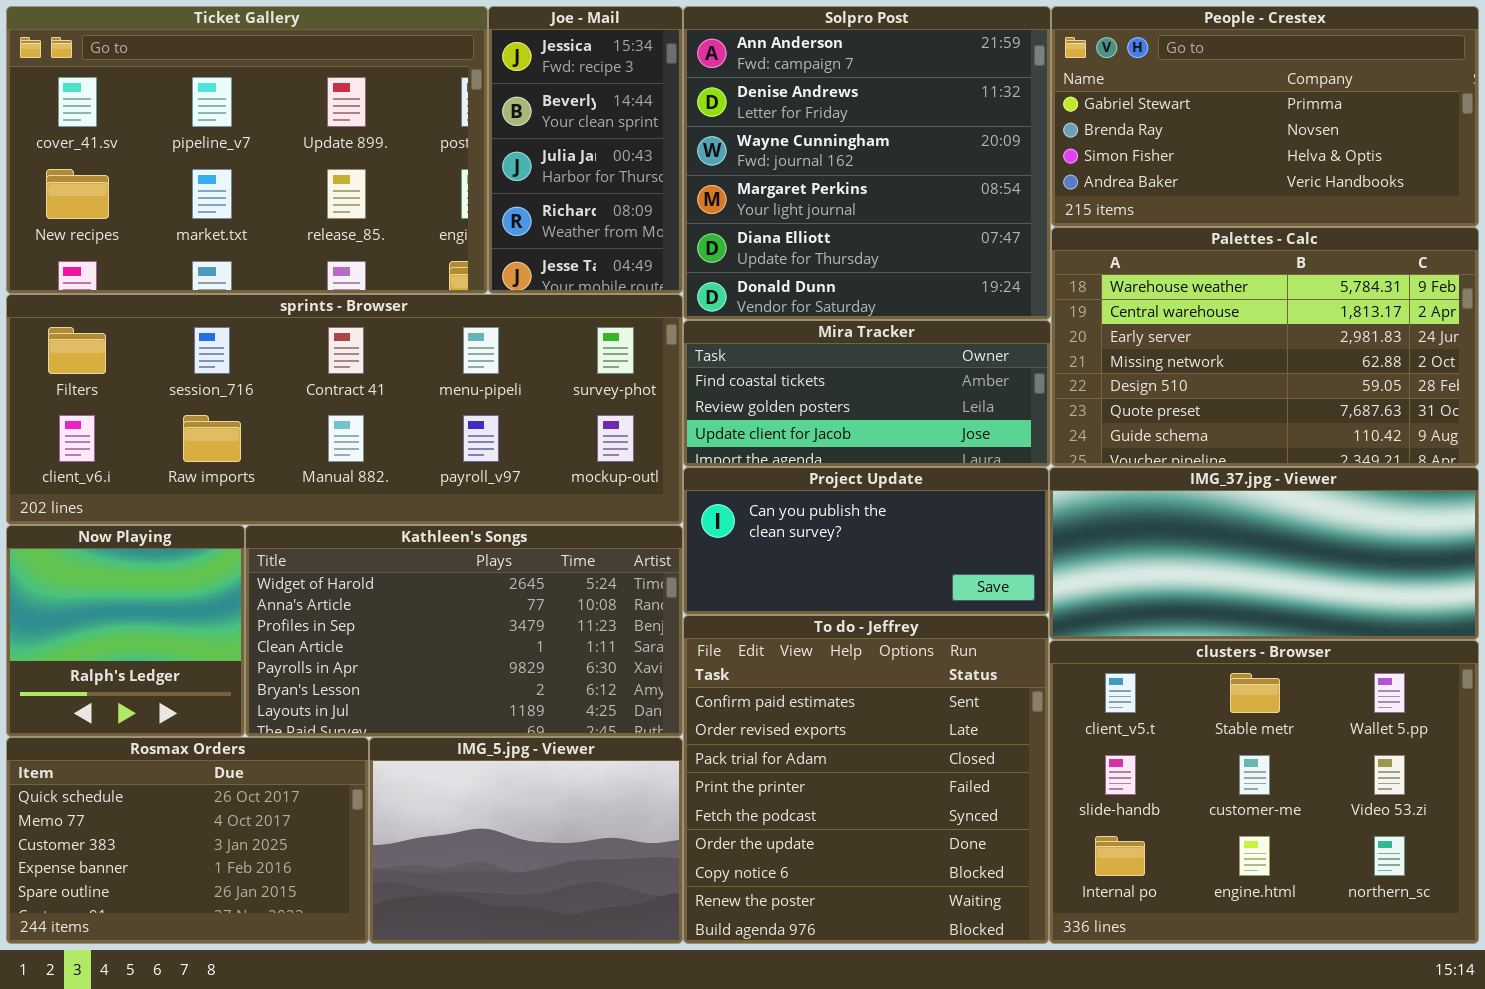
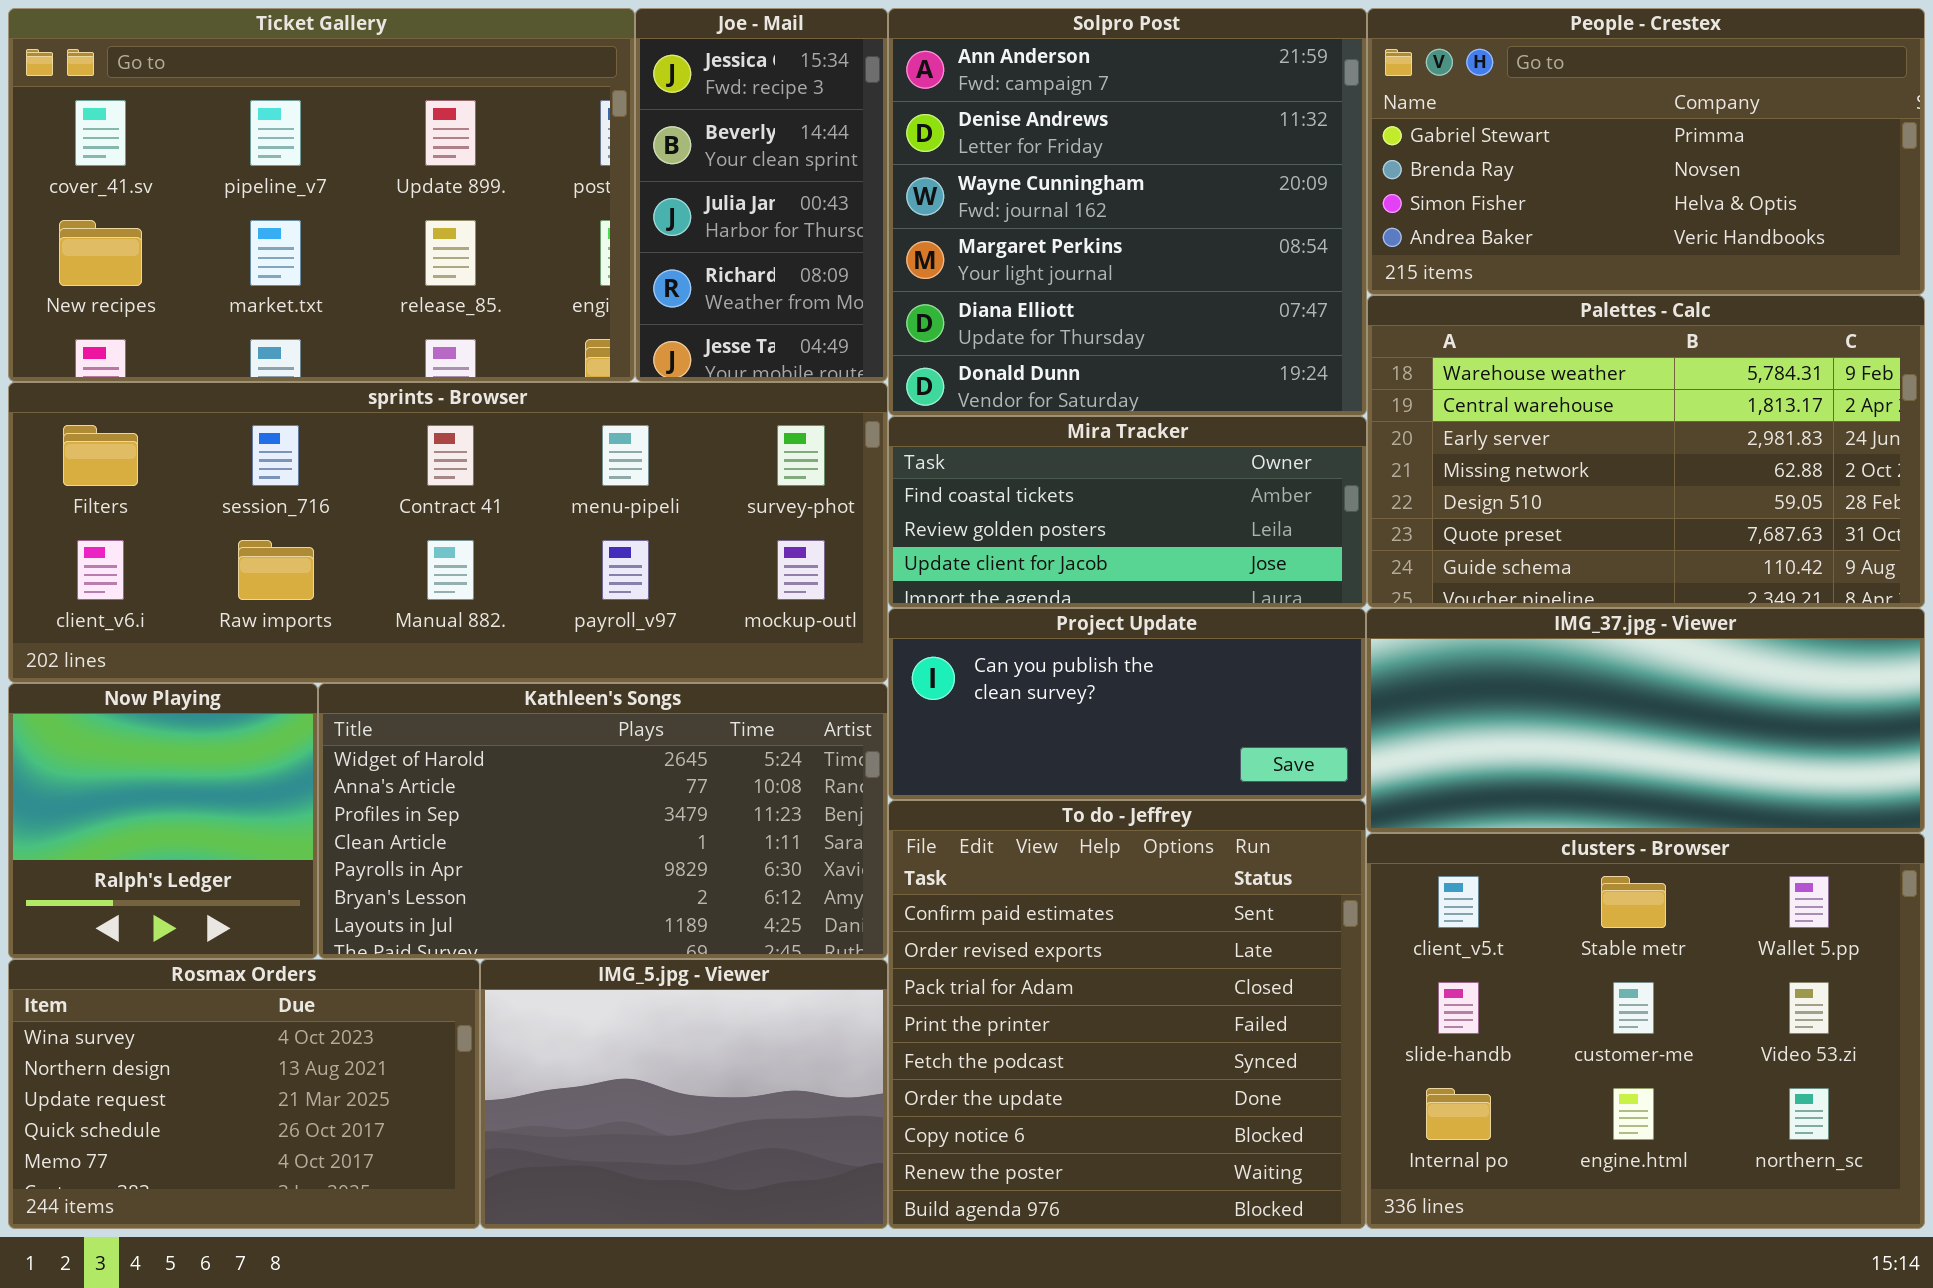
Rosmax Orders: [6,737,369,944] -> [8,959,480,1229], scrolled up 3 rows

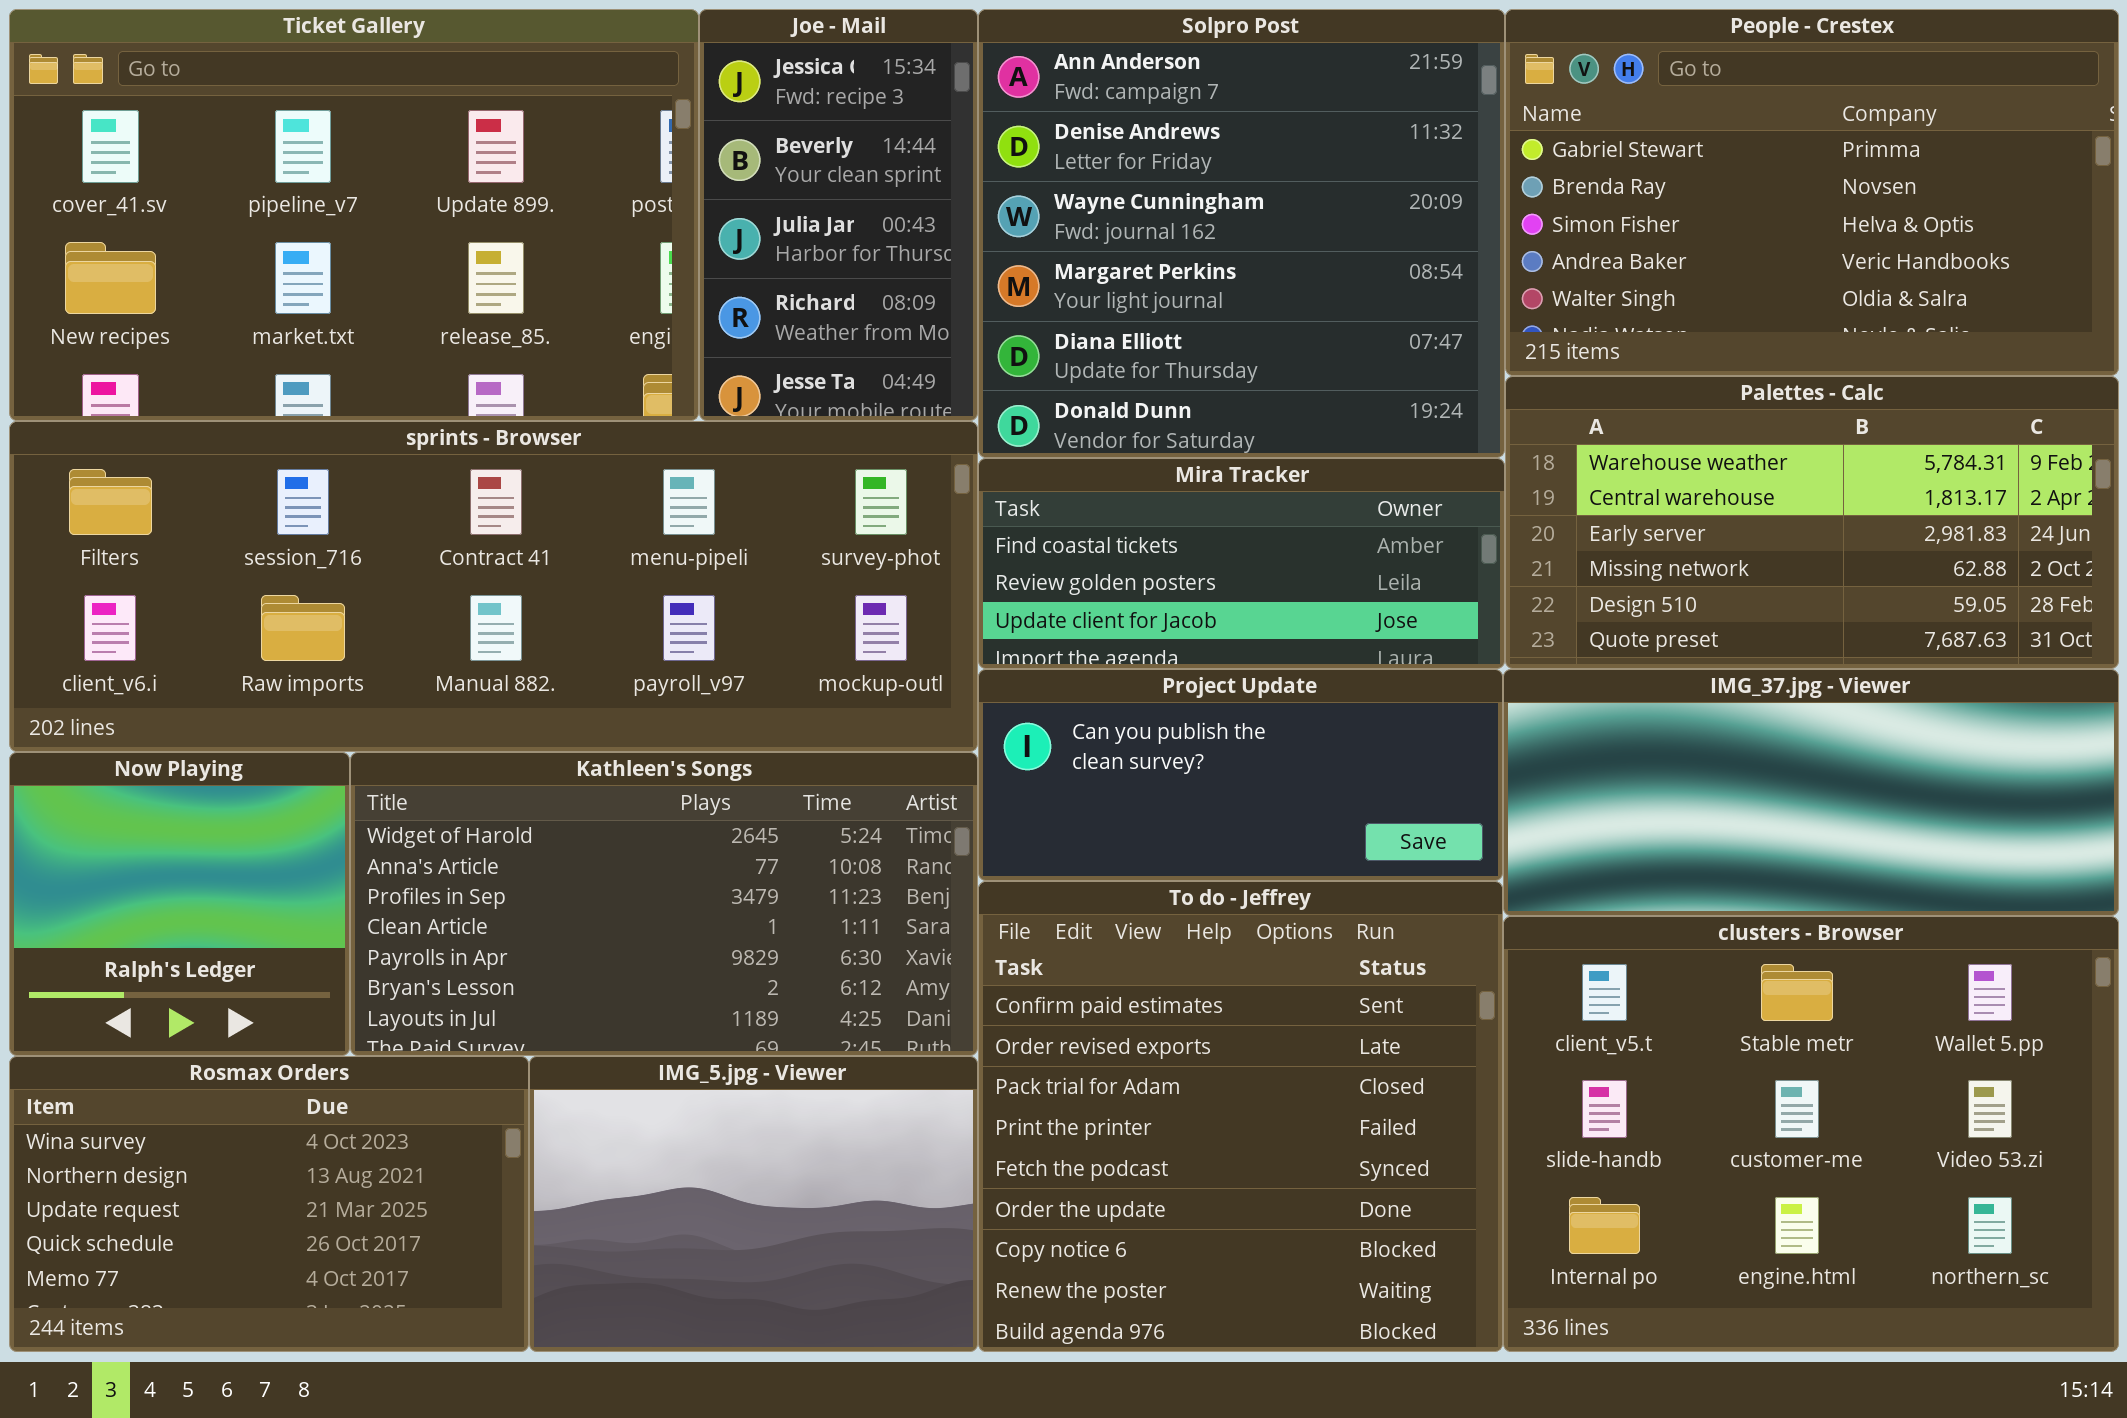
People - Crestex: [1367,8,1925,295] -> [1505,9,2119,376], resized
Palettes - Calc: [1367,295,1925,608] -> [1505,376,2119,669], resized

